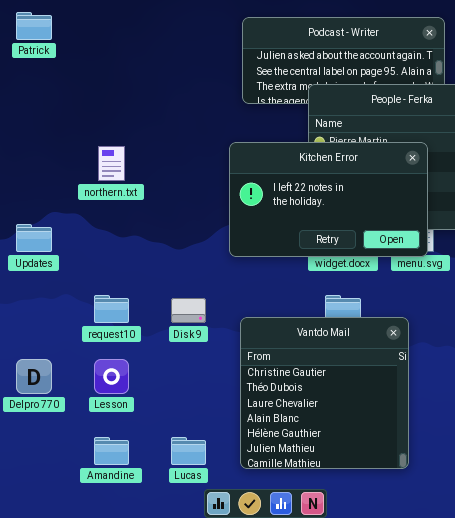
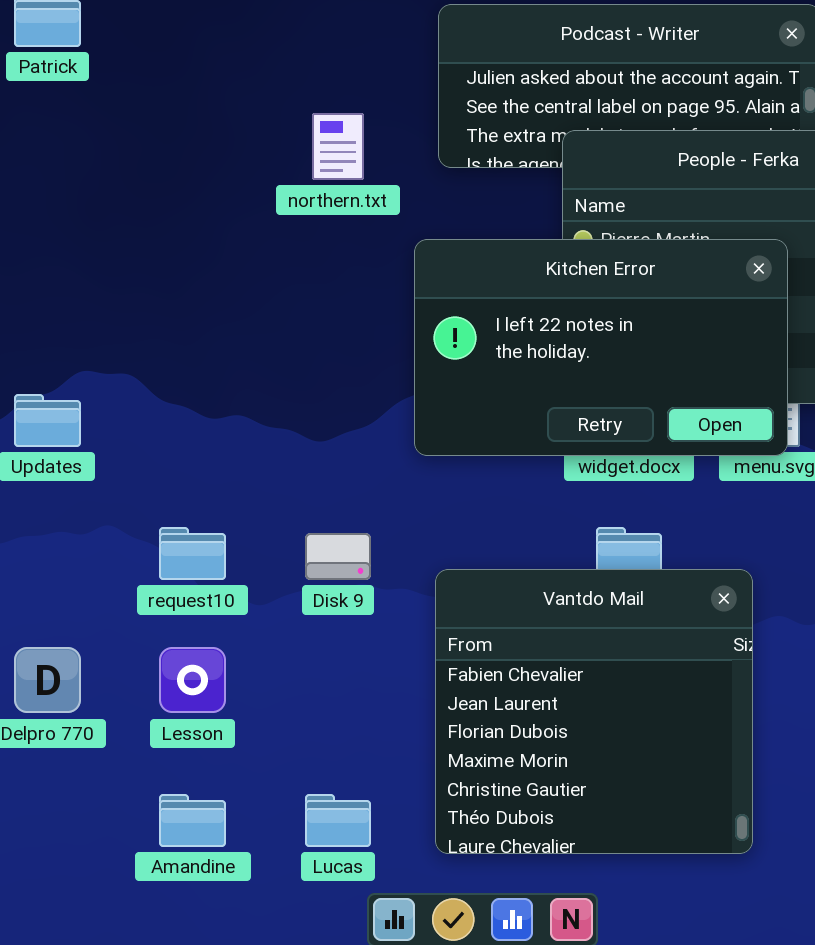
northern.txt: [98,146,125,181] -> [312,113,364,180], moved
Vantdo Mail: [240,317,409,469] -> [435,569,753,854], scrolled up 4 rows

